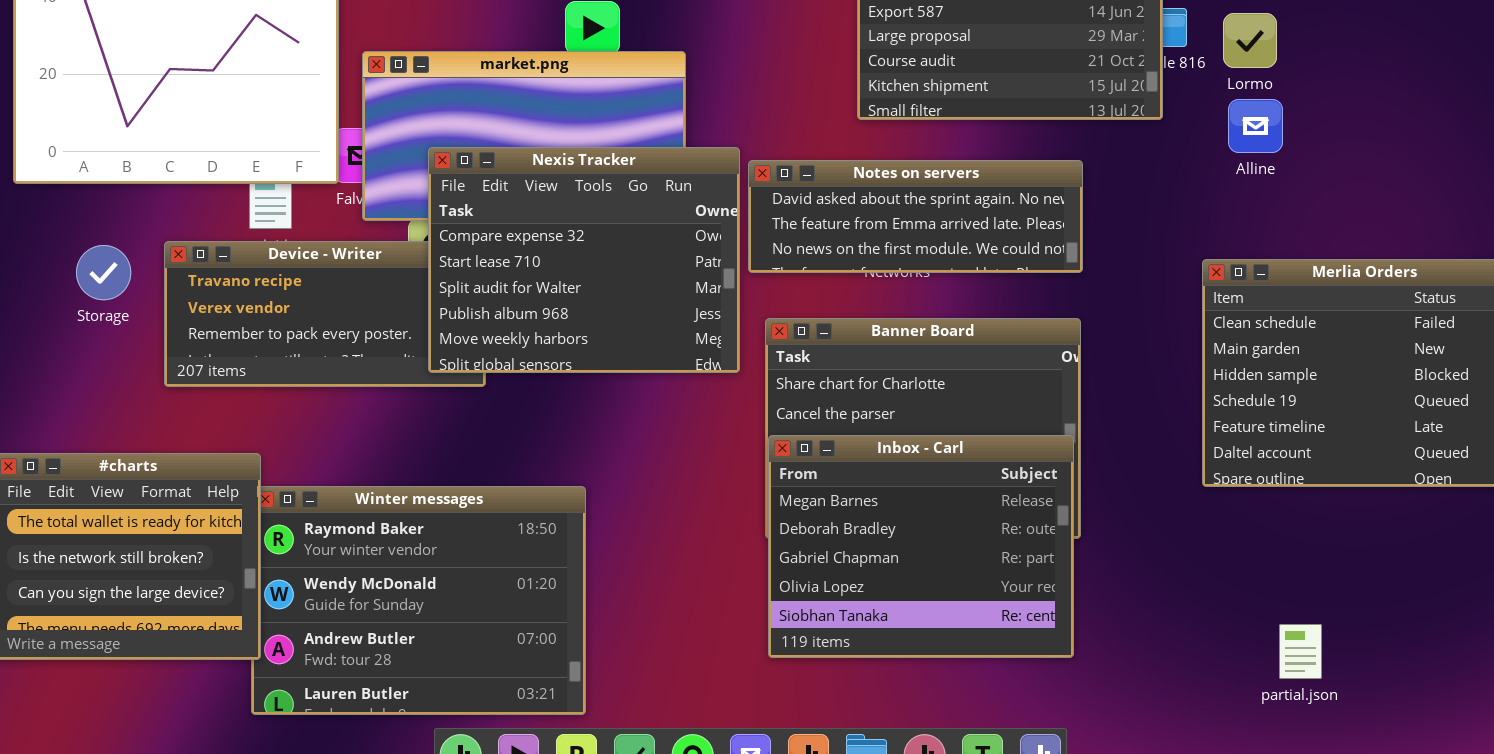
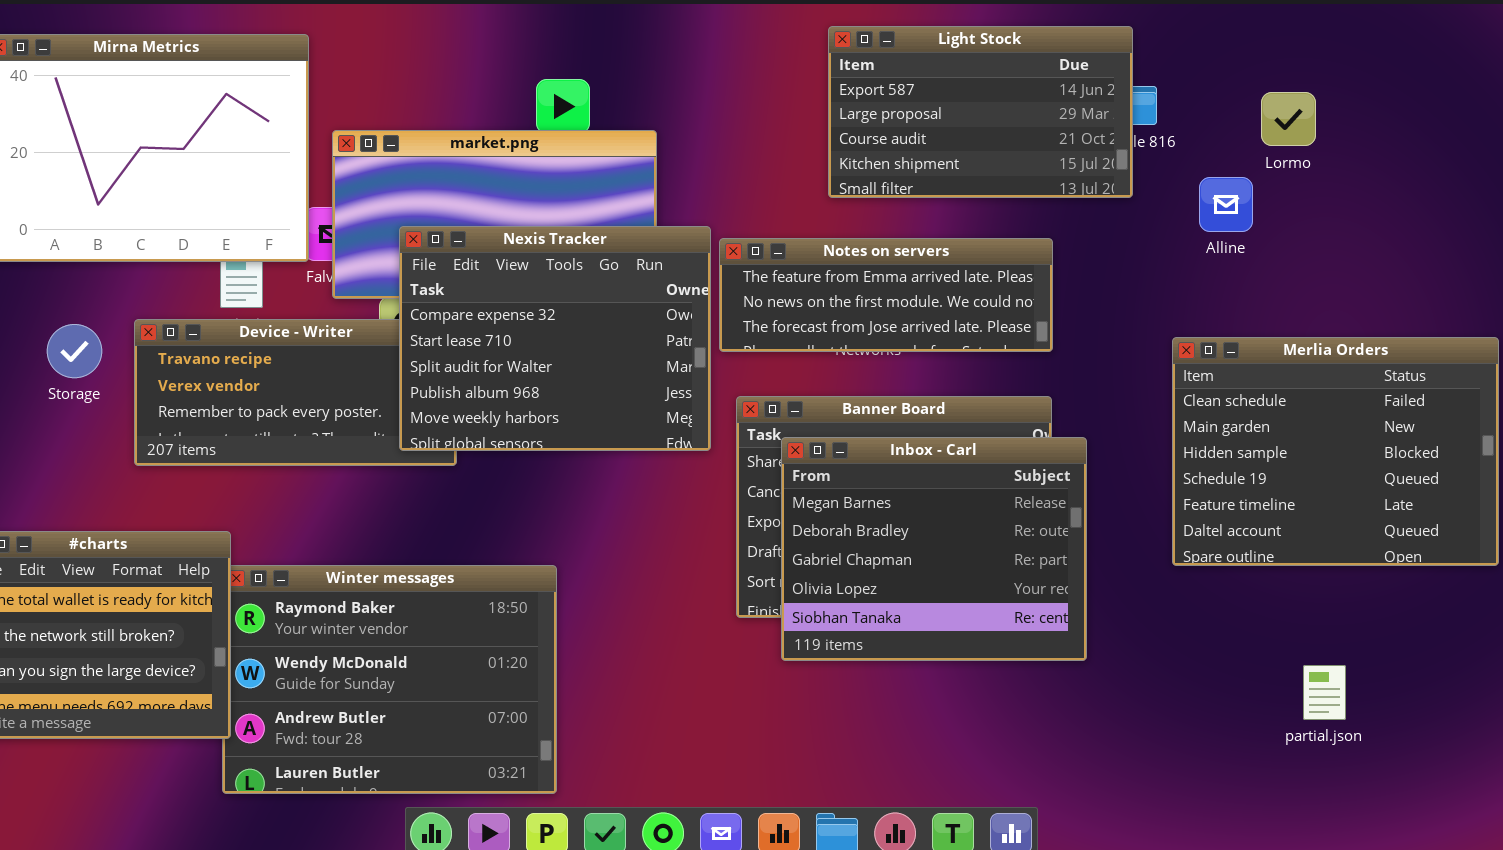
Lormo: [1223,13,1277,68] -> [1261,92,1316,146], moved
Notes on servers: [748,160,1083,273] -> [719,238,1053,352], scrolled down 1 row
Inbox - Carl: [768,435,1074,658] -> [781,437,1087,661], moved
partial.json: [1279,624,1322,679] -> [1303,665,1346,720], moved

